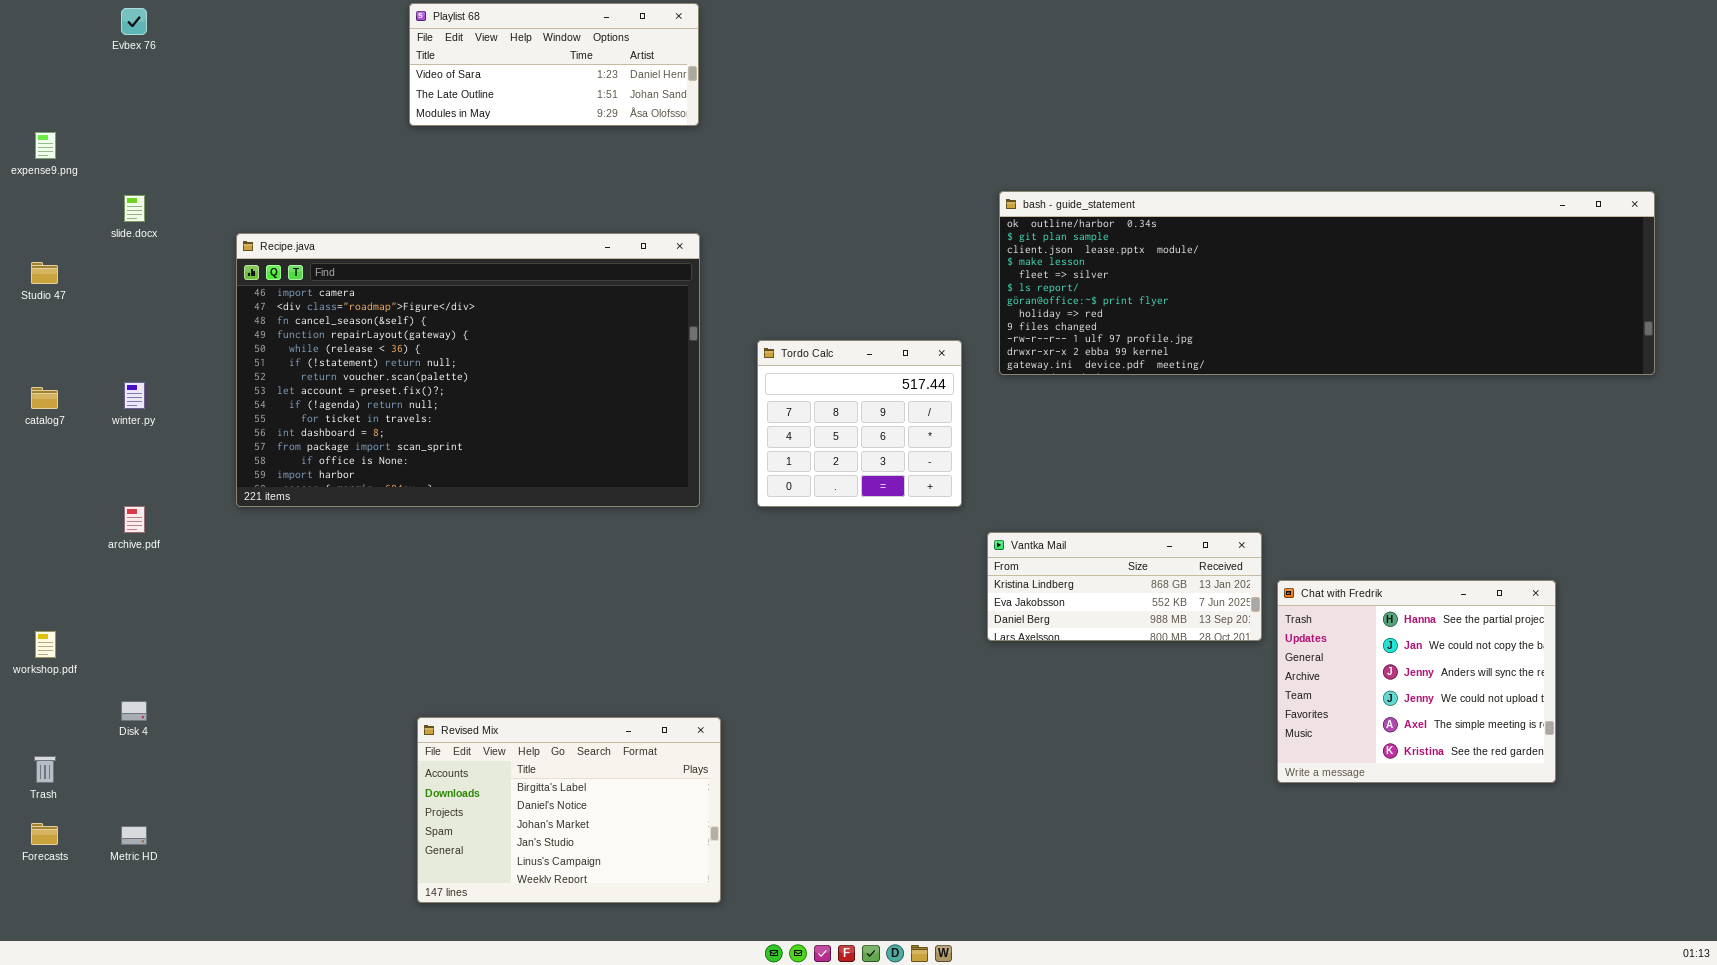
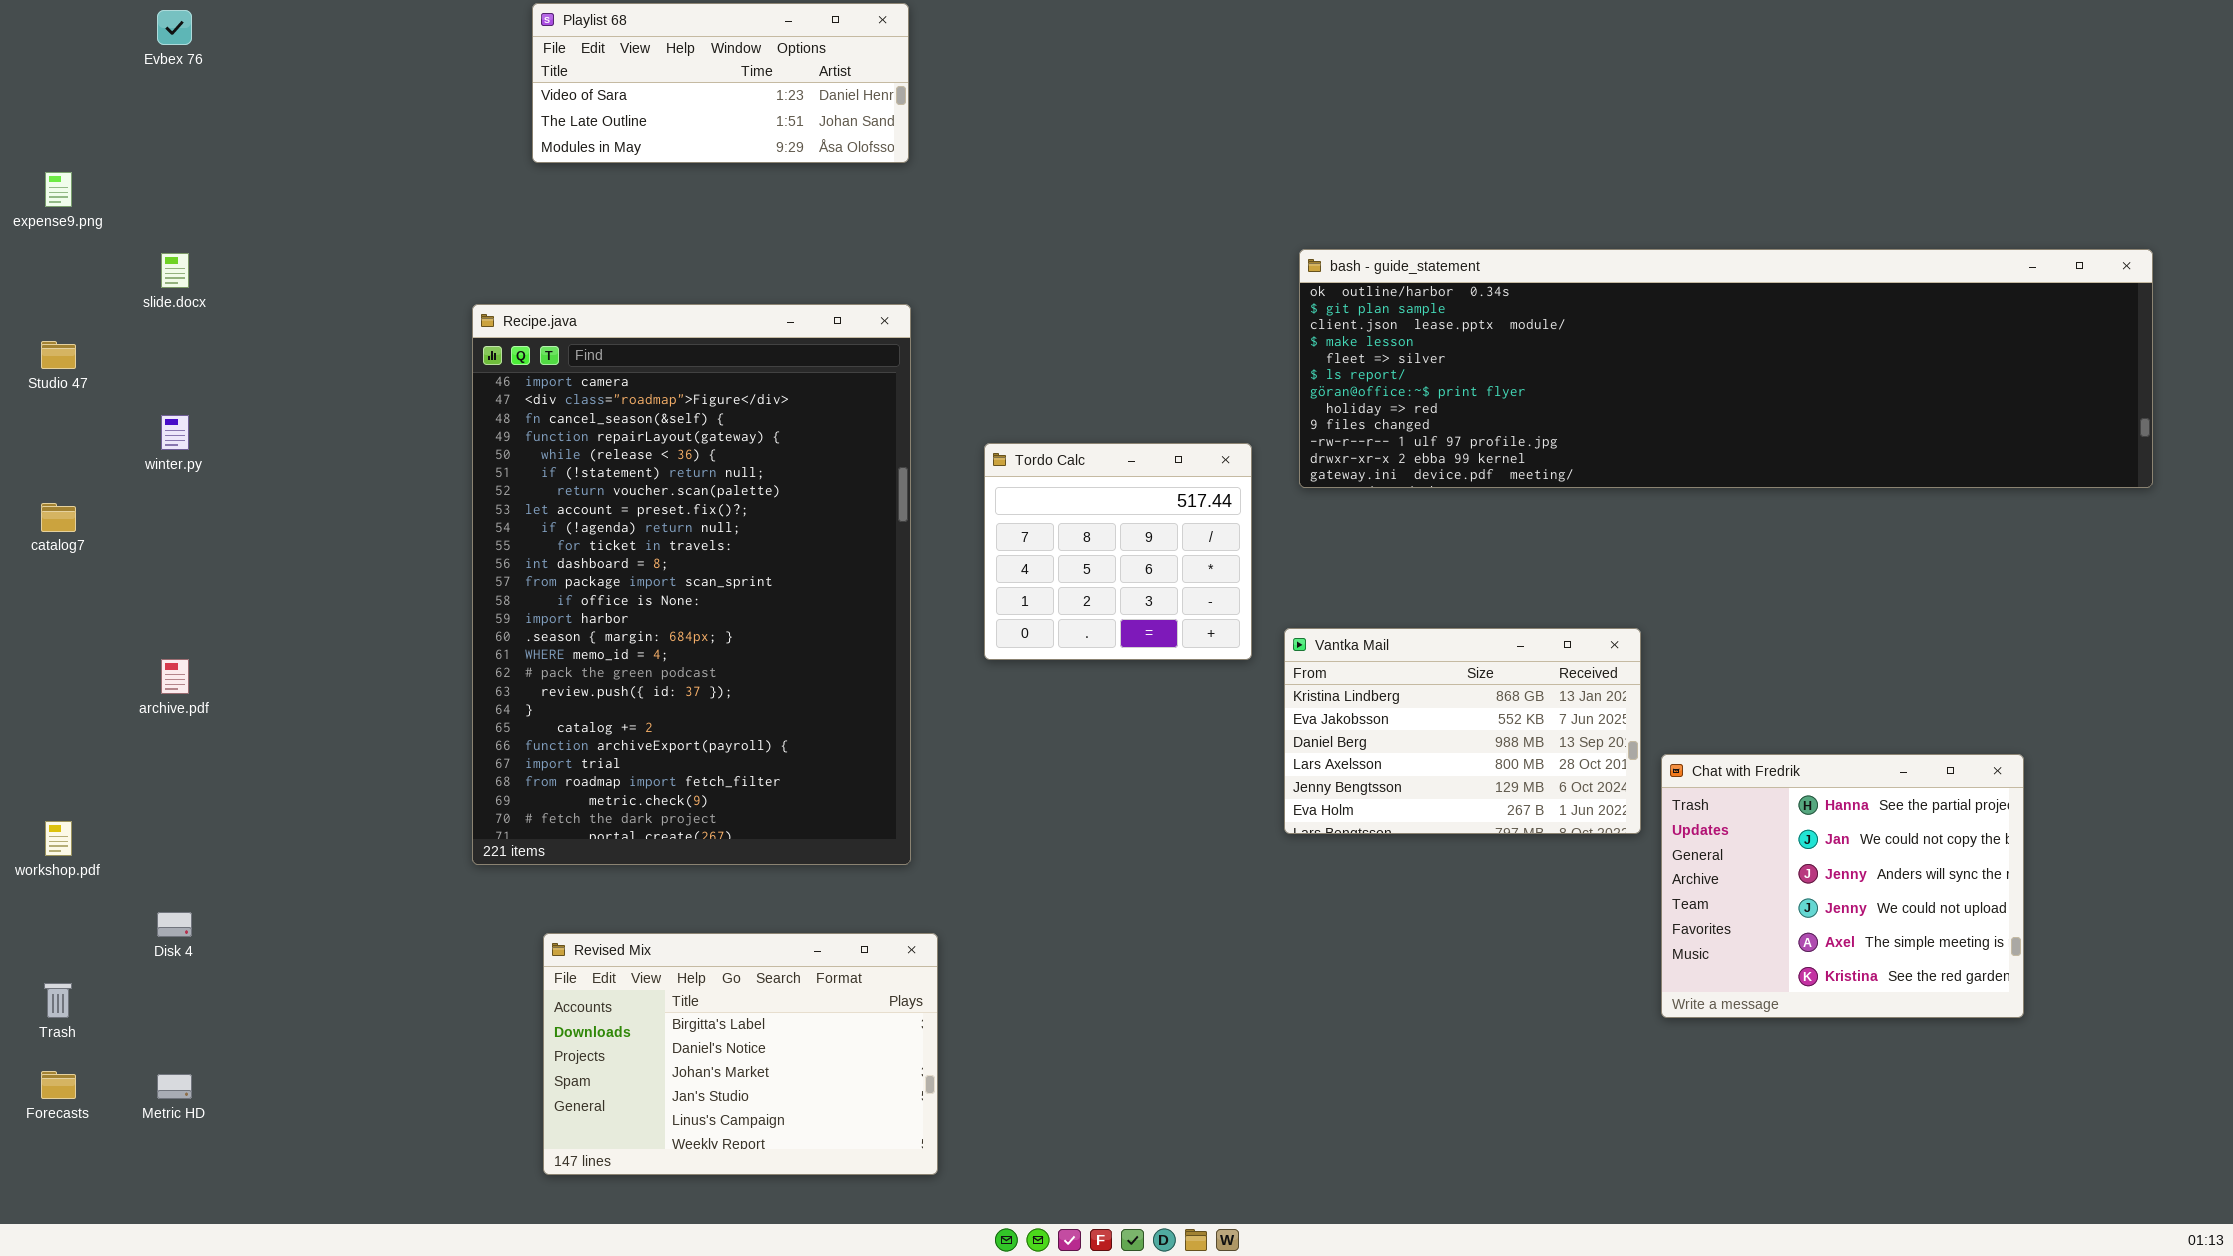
Recipe.java: [236,233,700,507] -> [472,304,911,865], resized
winter.py: [124,382,145,409] -> [161,415,189,450], moved
Vantka Mail: [987,532,1262,641] -> [1284,628,1641,834], resized

